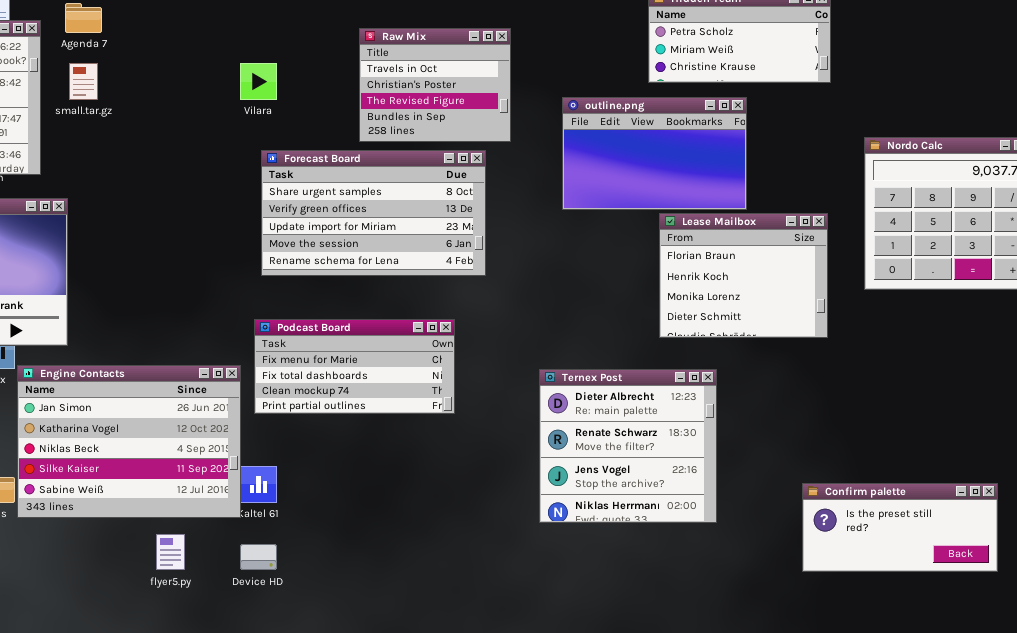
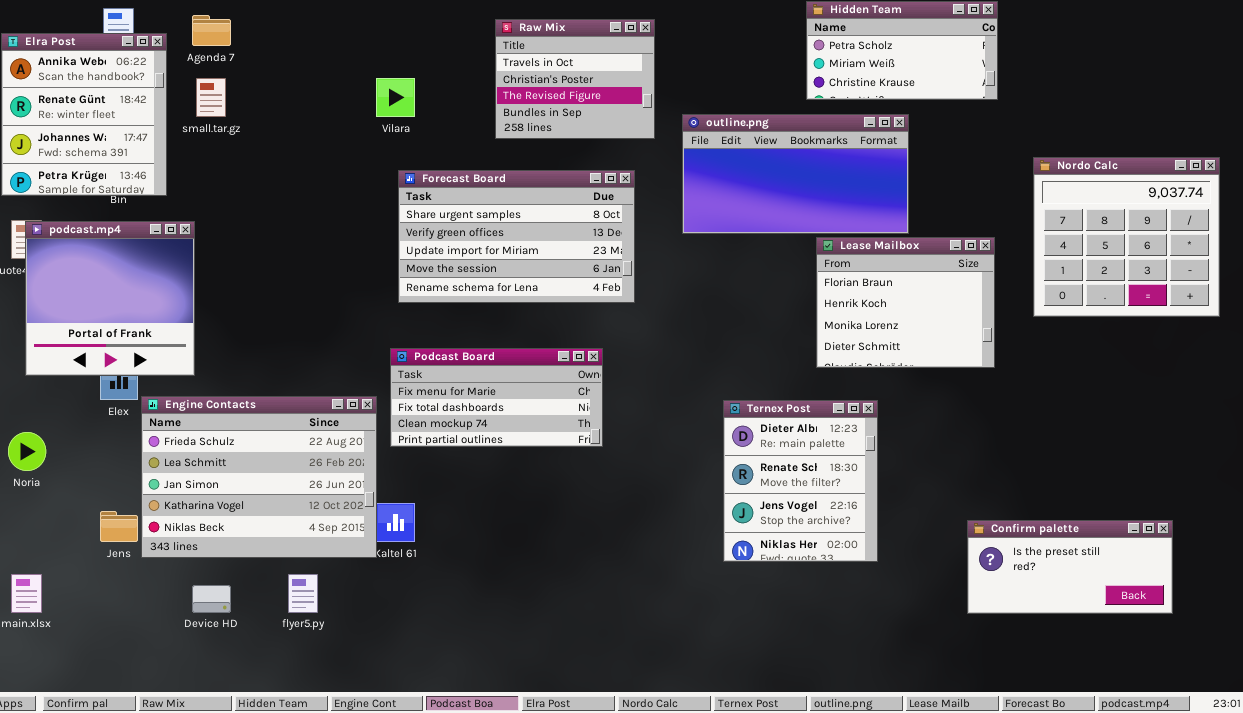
Raw Mix: [359,28,511,142] -> [495,19,655,139], moved
outline.png: [562,97,747,210] -> [682,114,909,234], resized
Engine Contacts: [17,365,241,518] -> [141,396,377,558], scrolled up 2 rows
Ternex Post: [539,369,717,523] -> [723,400,878,562], resized
Device HD: [240,544,277,570] -> [192,585,231,613], moved

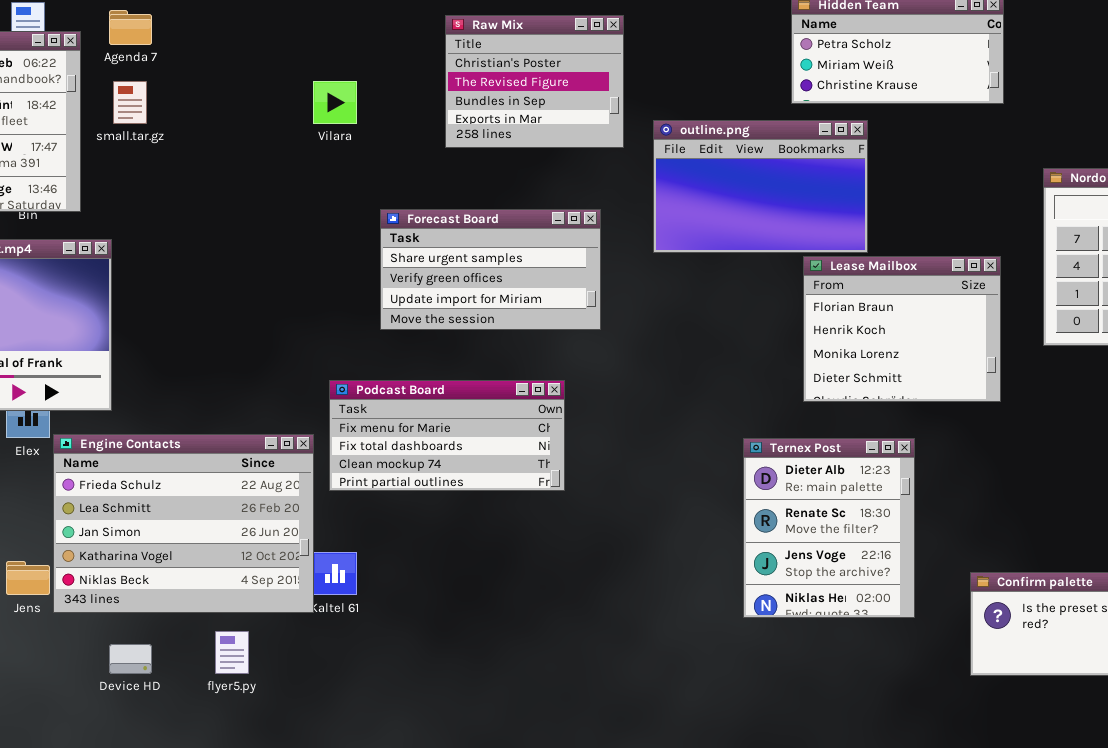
Raw Mix: [495,19,655,139] -> [445,15,624,148], scrolled down 1 row
outline.png: [682,114,909,234] -> [653,120,868,253], resized
Forecast Board: [398,170,635,303] -> [380,209,601,330], resized
Ternex Post: [723,400,878,562] -> [743,438,915,618], moved

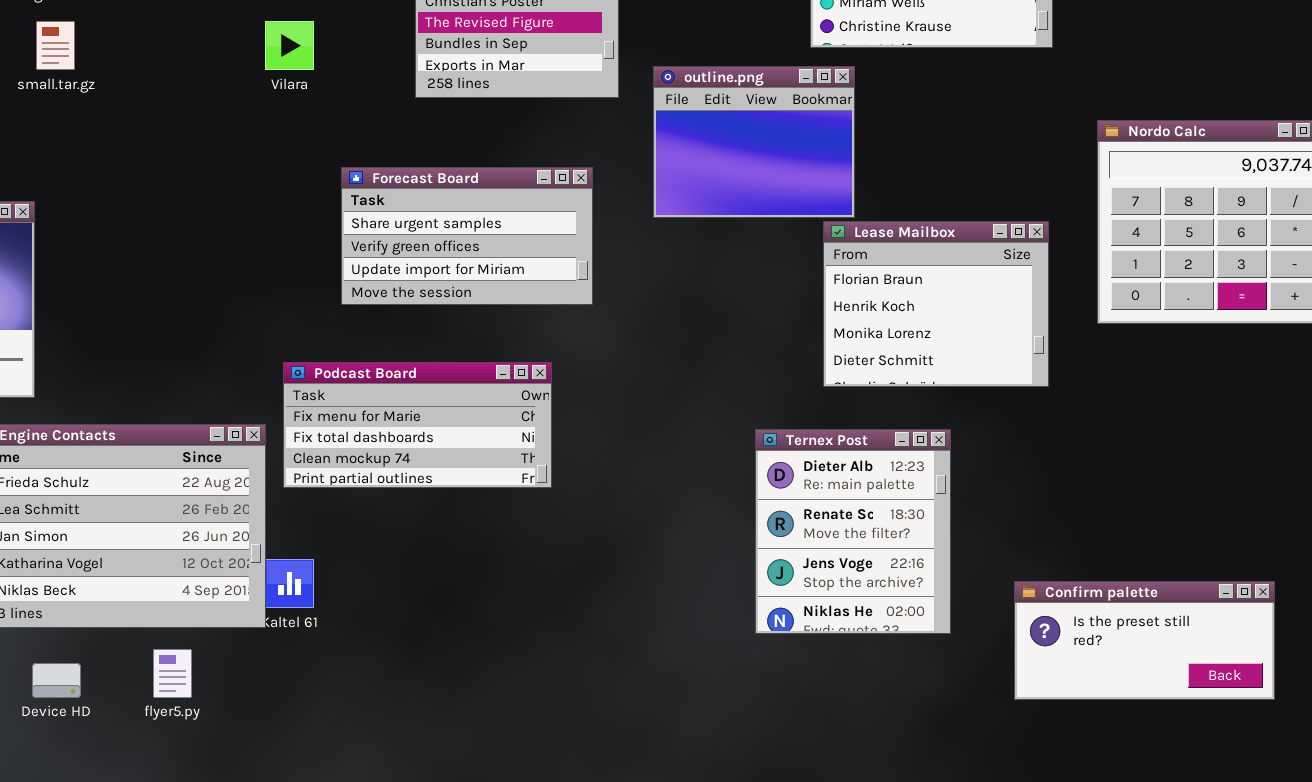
outline.png: [653,120,868,253] -> [653,66,855,218], resized

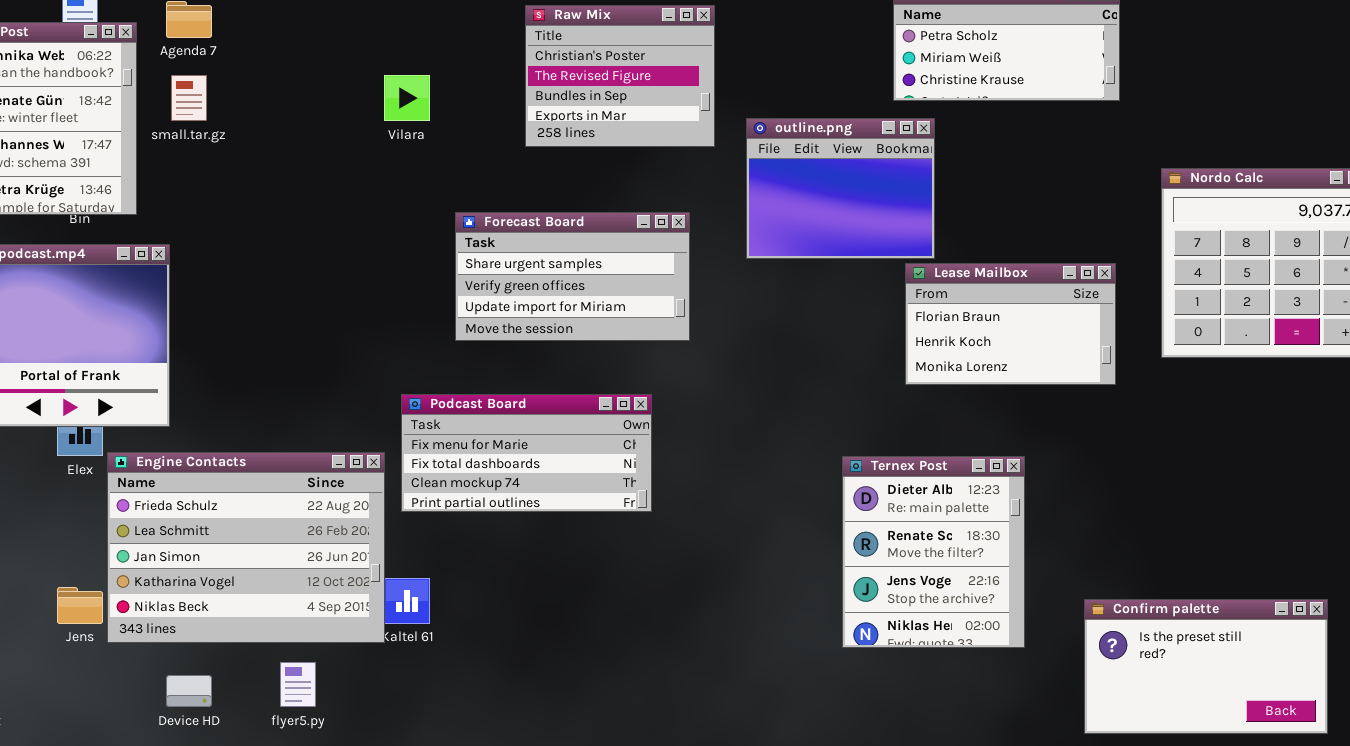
Lease Mailbox: [823,221,1049,387] -> [905,263,1116,385], resized
Confirm palette: [1014,581,1275,700] -> [1084,599,1328,734], resized

